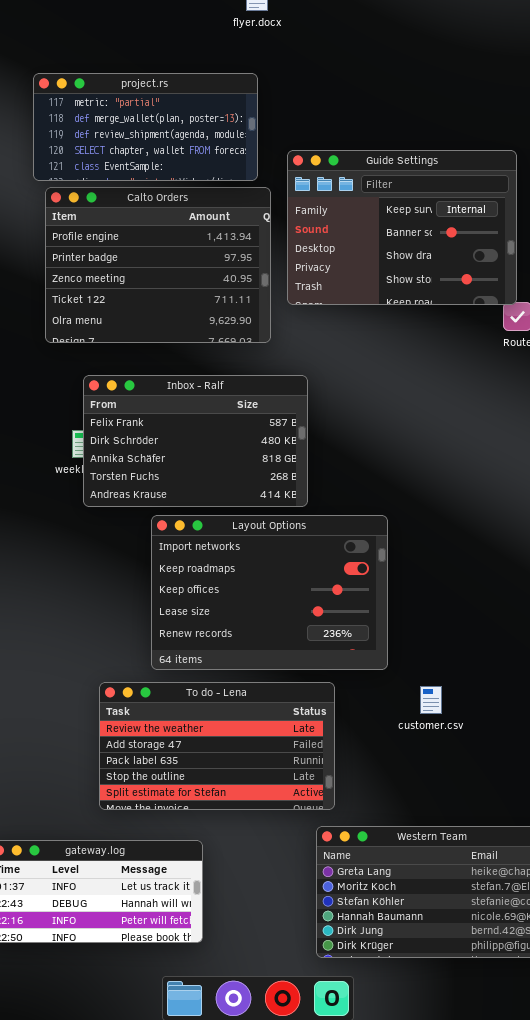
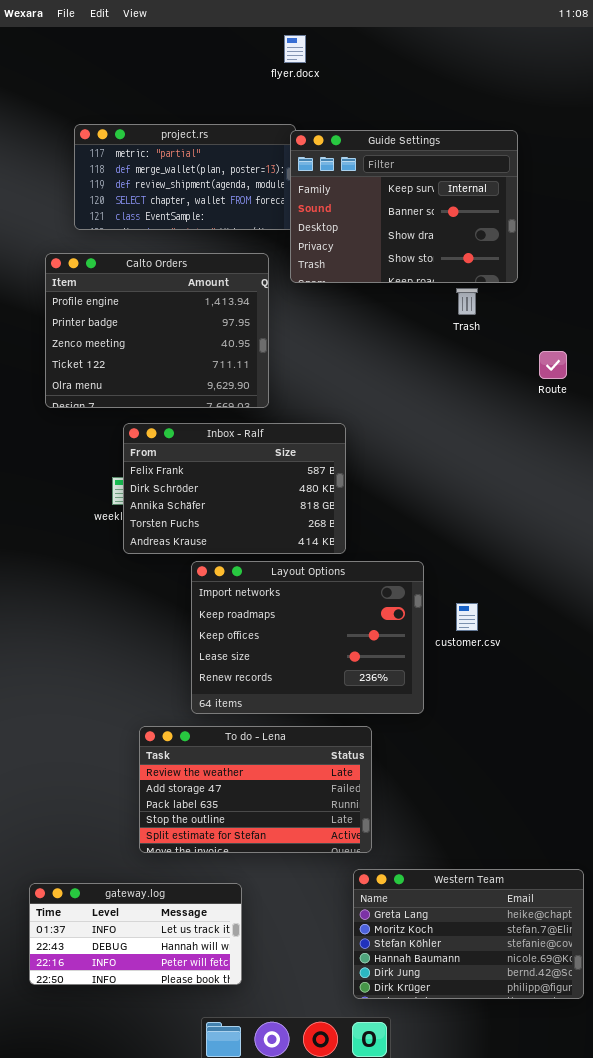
Guide Settings: [287,150,517,305] -> [290,130,518,283], moved
Calto Orders: [45,187,271,343] -> [45,253,269,408], moved
customer.csv: [420,686,442,714] -> [456,603,478,631], moved

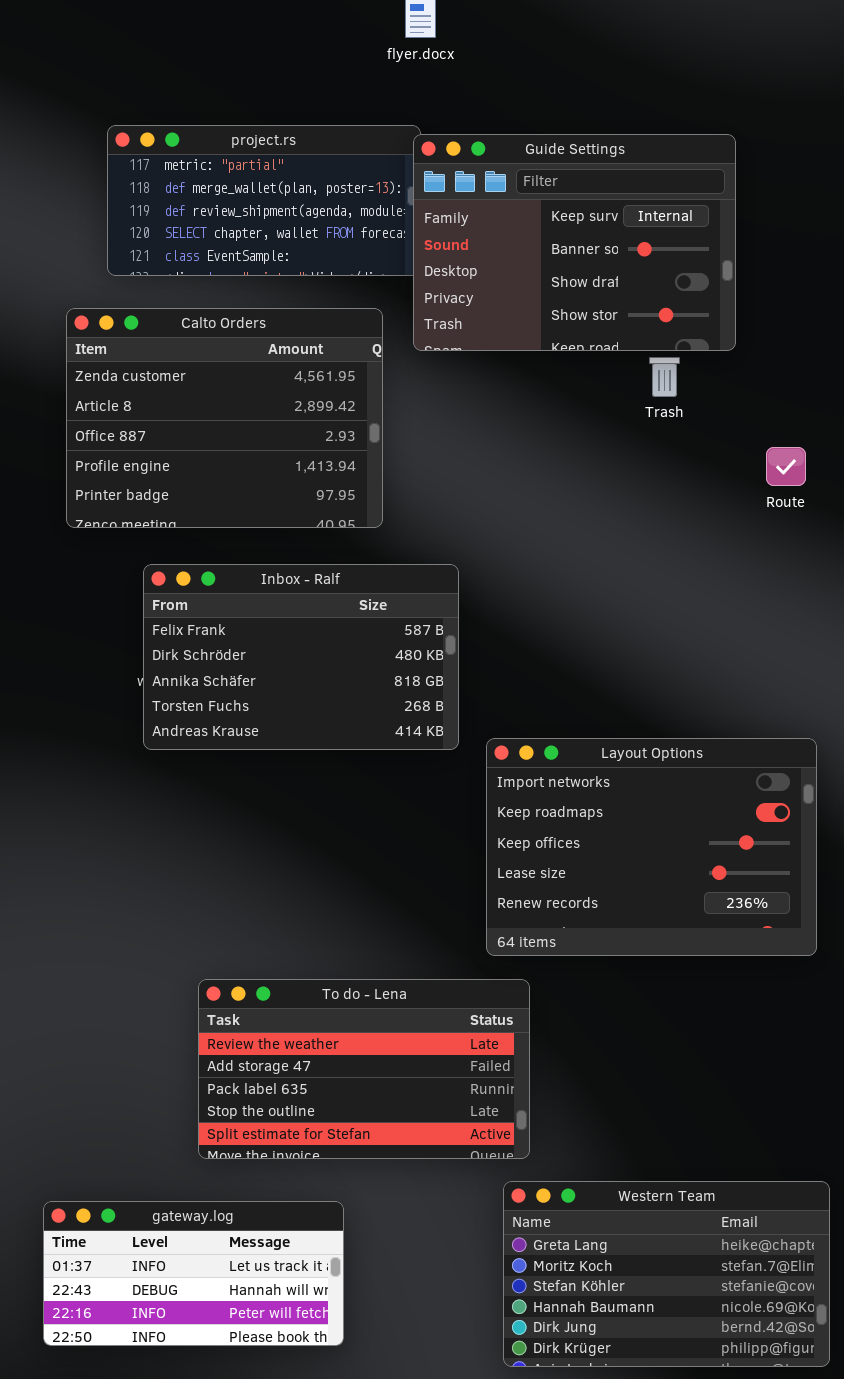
Calto Orders: [45,253,269,408] -> [66,308,383,528], scrolled up 3 rows
Inbox - Ralf: [123,423,346,554] -> [143,564,459,750], moved
Layout Options: [191,561,424,714] -> [486,738,817,956], moved

